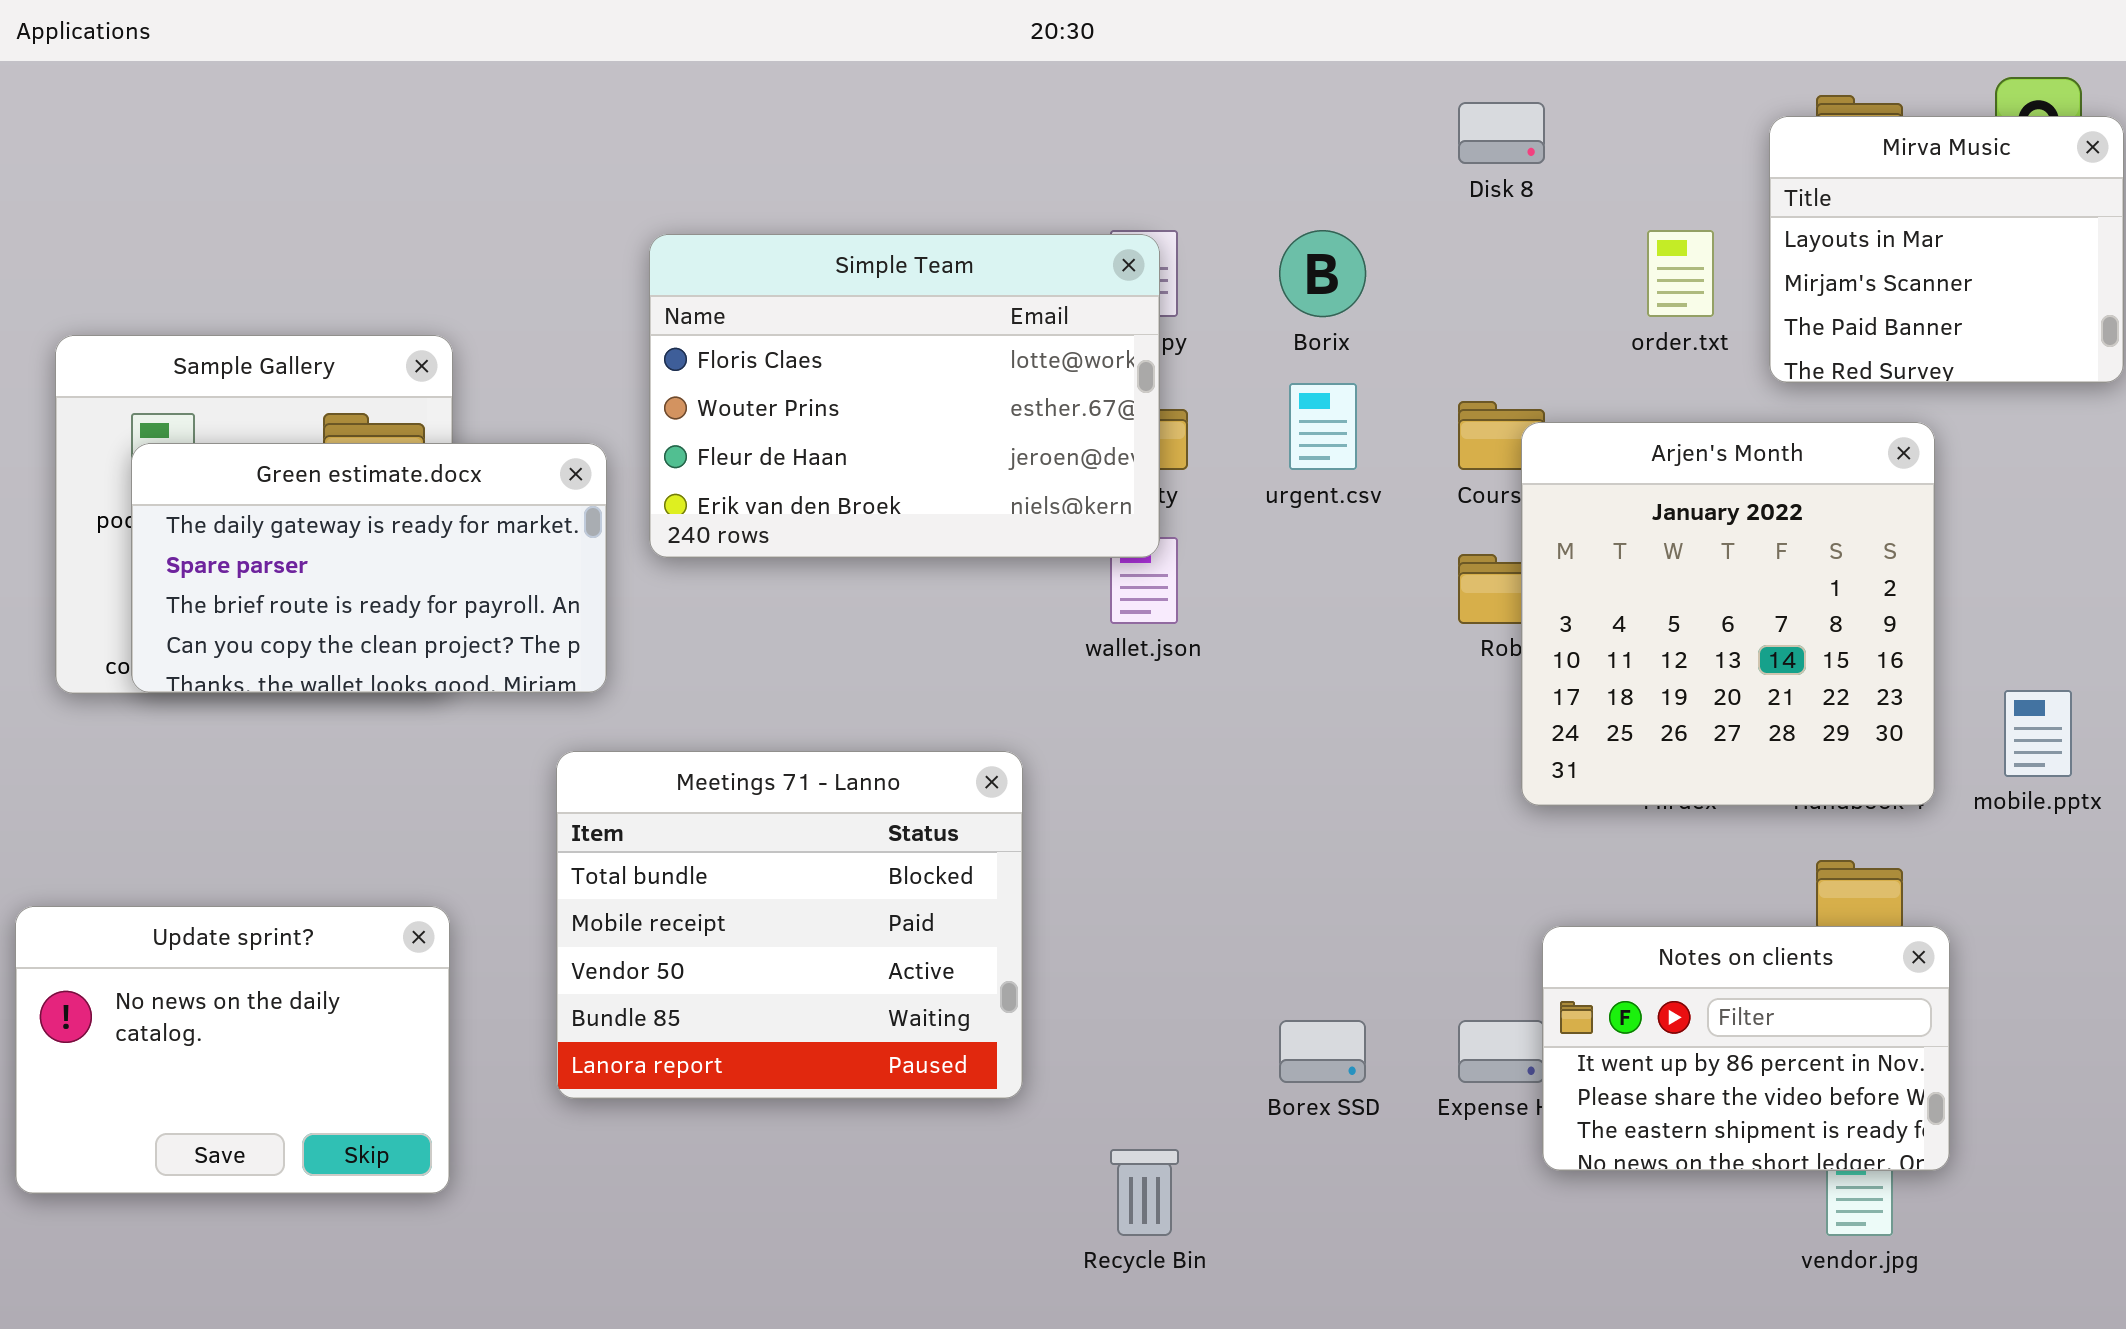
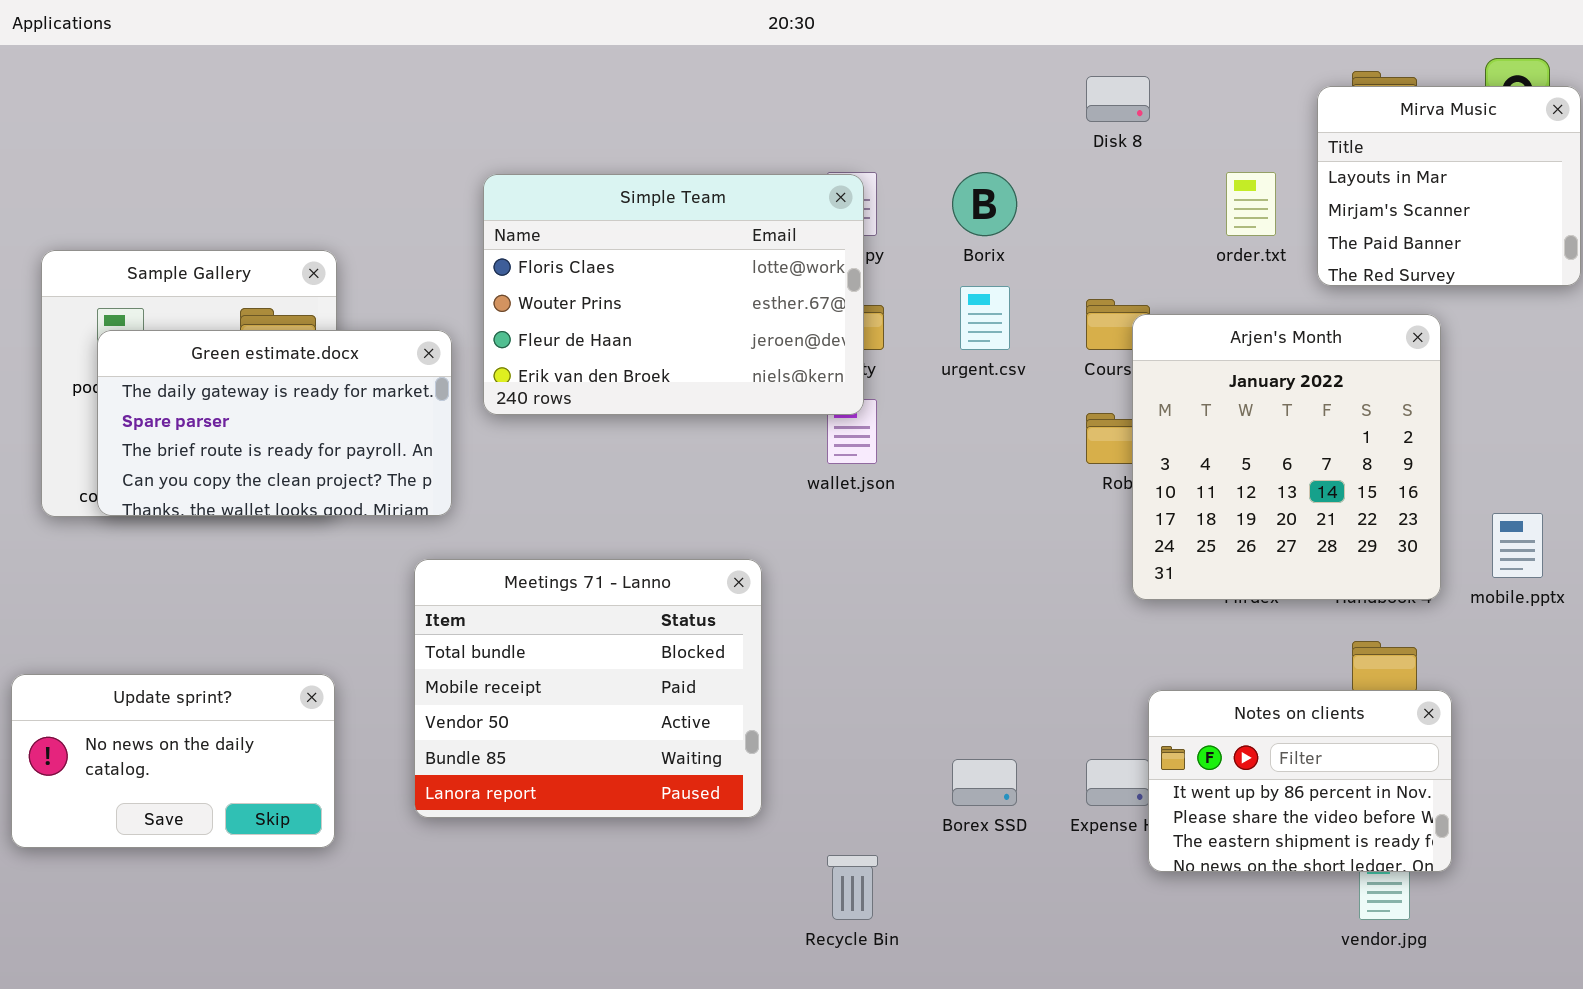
Update sprint?: [15,906,450,1194] -> [11,674,335,848], resized

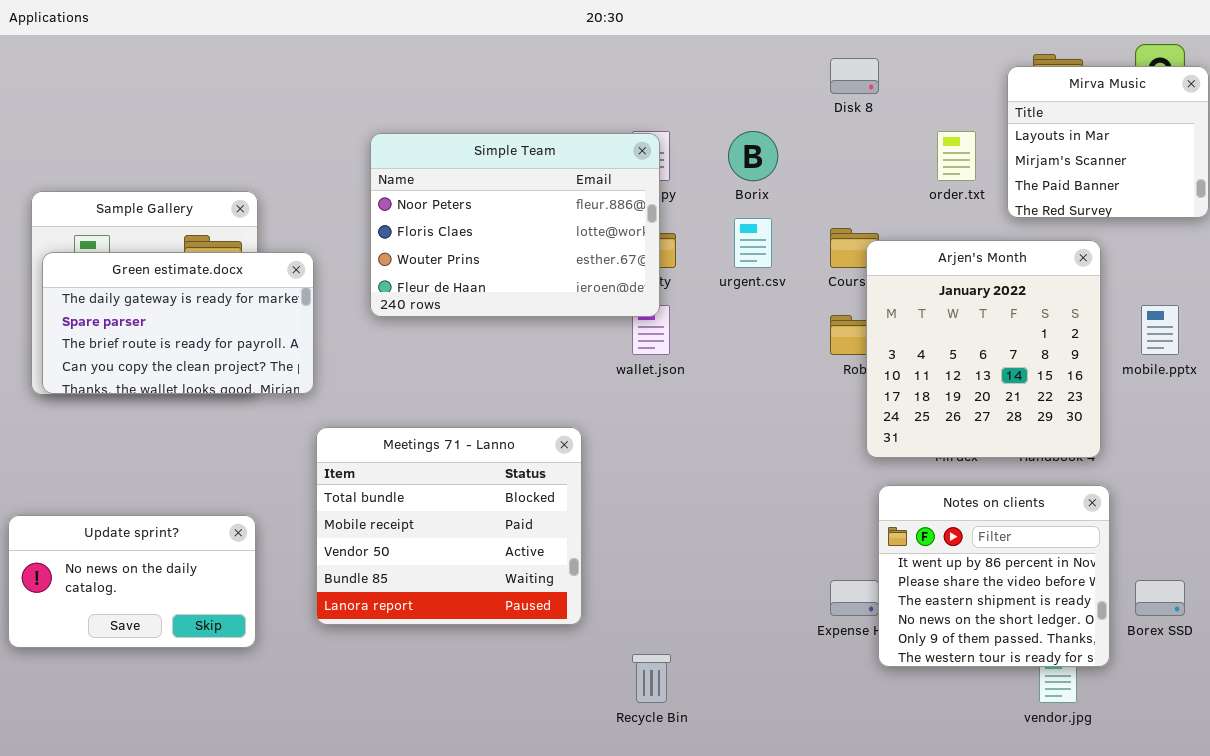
Simple Team: [483,174,864,415] -> [370,133,660,317], scrolled up 1 row
Green estimate.docx: [97,330,452,516] -> [42,252,314,394], moved
mobile.pptx: [1492,513,1543,578] -> [1141,305,1179,355], moved
Notes on clients: [1148,690,1452,872] -> [878,485,1110,667], resized
Borex SSD: [952,759,1017,806] -> [1135,580,1185,616], moved

